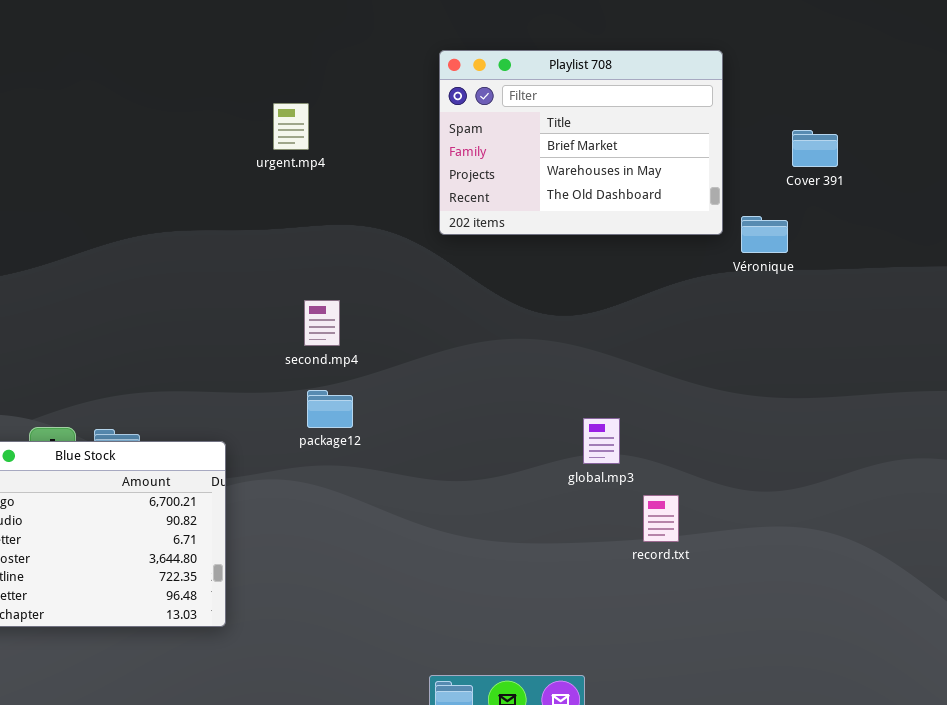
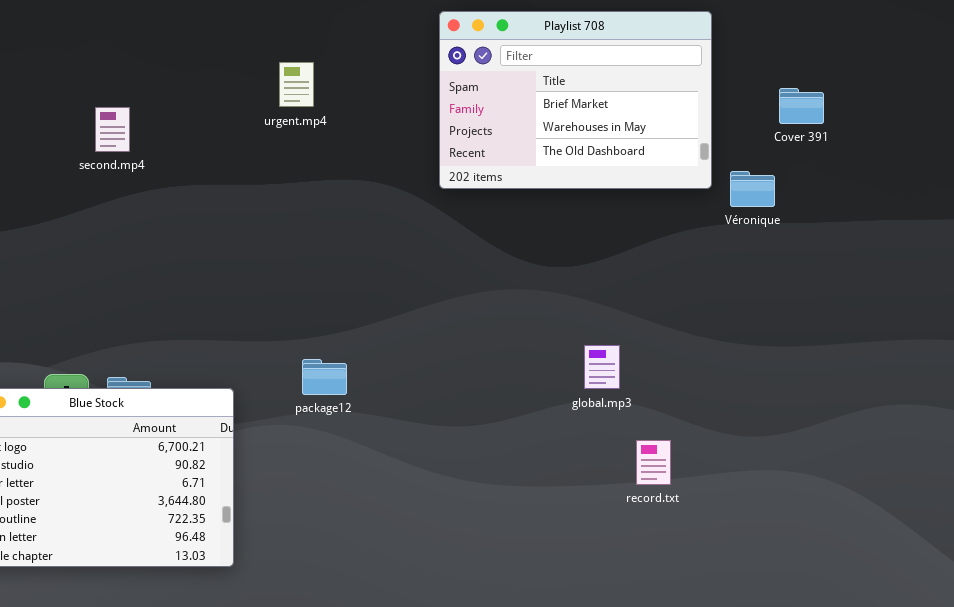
second.mp4: [304,300,340,346] -> [95,107,130,152], moved
package12: [307,390,353,428] -> [302,359,347,395], moved
global.mp3: [583,418,620,464] -> [584,345,620,389], moved

